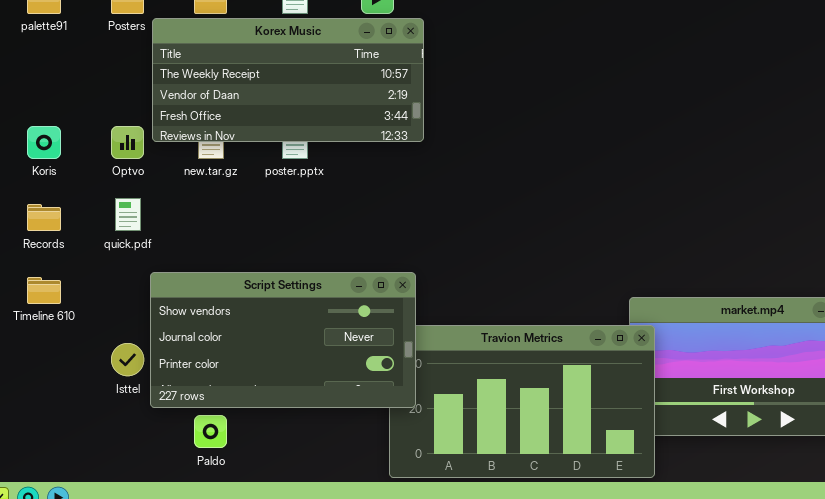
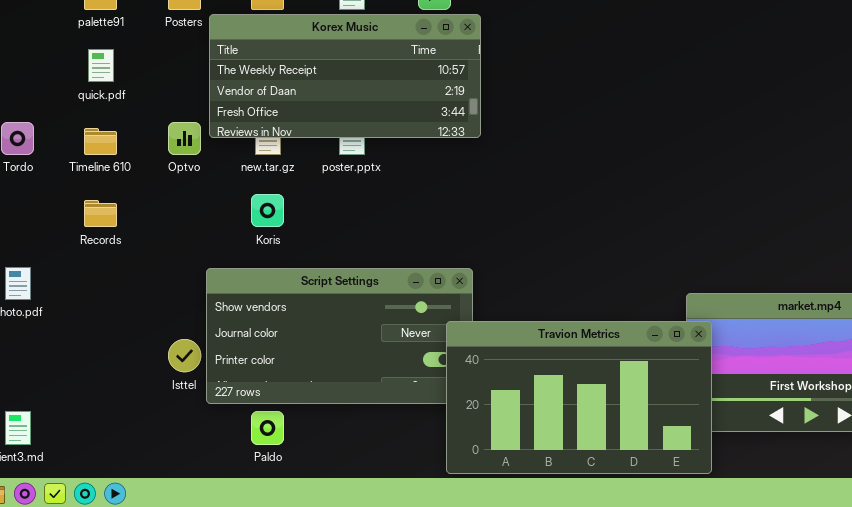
Koris: [27,126,61,159] -> [251,194,284,227], moved
quick.pdf: [115,198,141,231] -> [88,49,114,82], moved
Timeline 610: [27,277,61,304] -> [84,128,117,155], moved
Travion Metrics: [389,325,655,478] -> [446,321,712,474], raised

